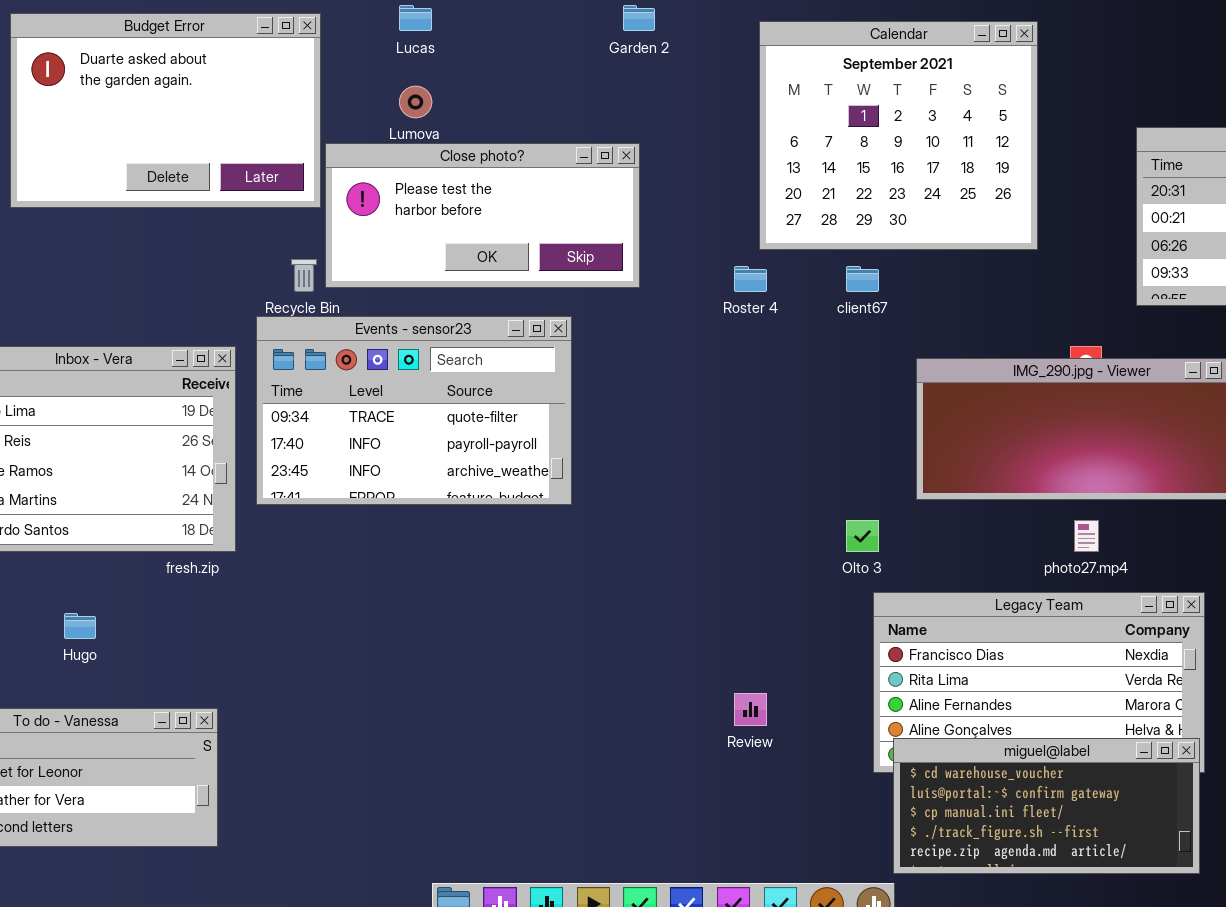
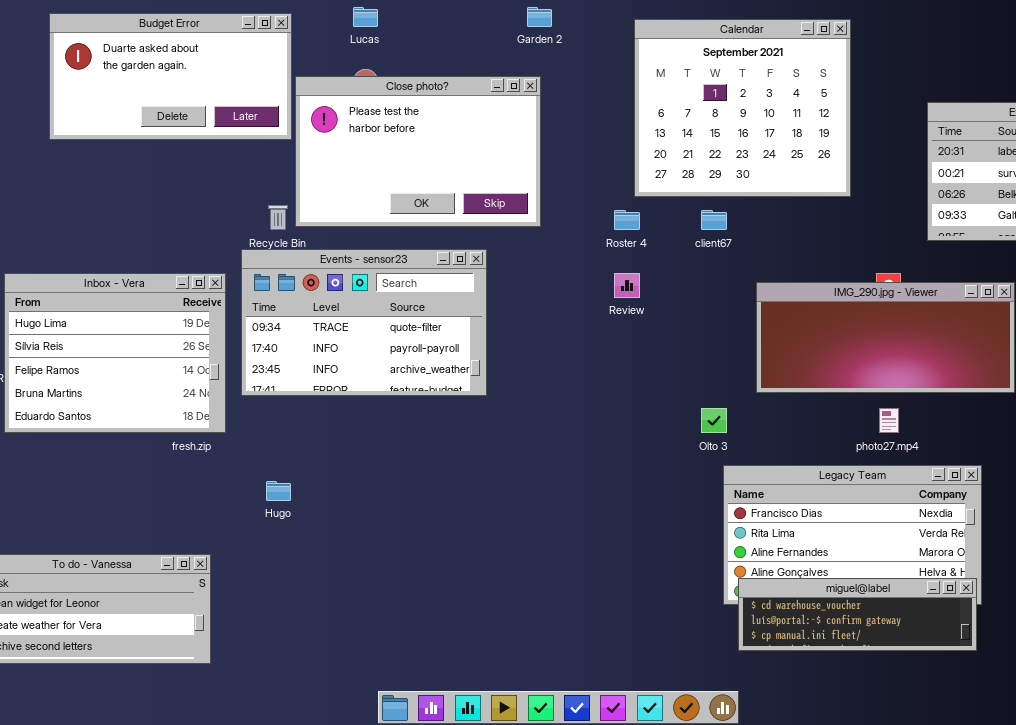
Budget Error: [10,13,321,208] -> [49,13,292,140], resized
Close photo?: [325,143,640,288] -> [295,76,541,227], resized
Hugo: [64,613,96,639] -> [266,481,291,501], moved
Review: [734,693,767,726] -> [614,273,640,298], moved
miguel@label: [893,738,1200,874] -> [738,578,977,651], resized

